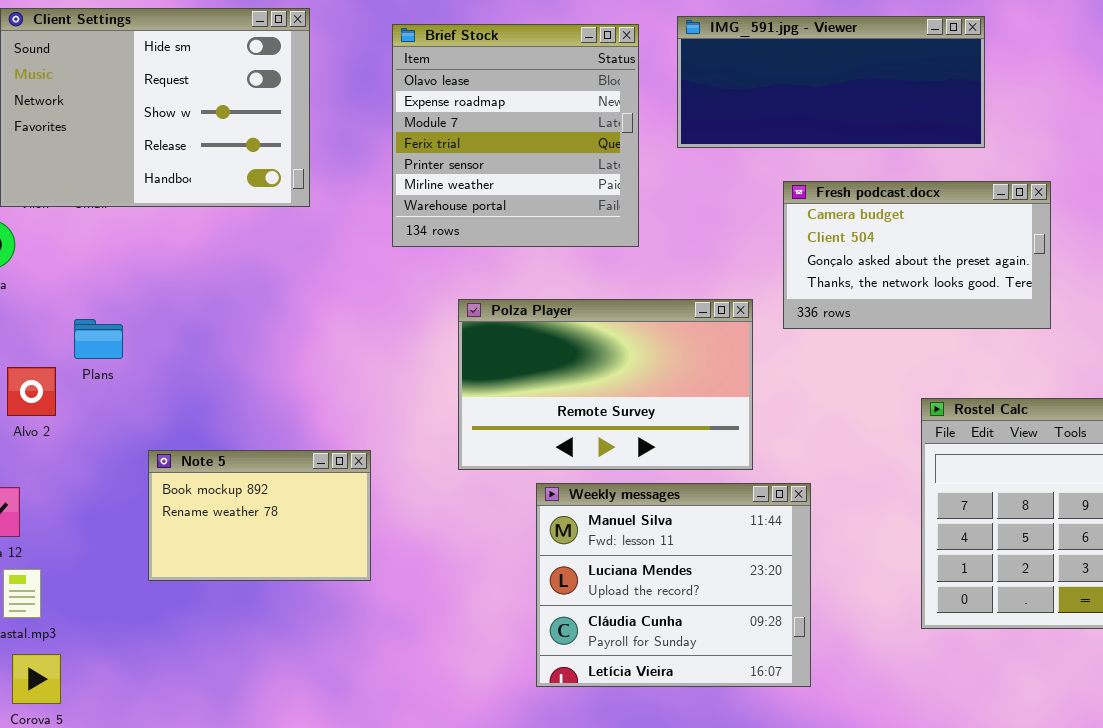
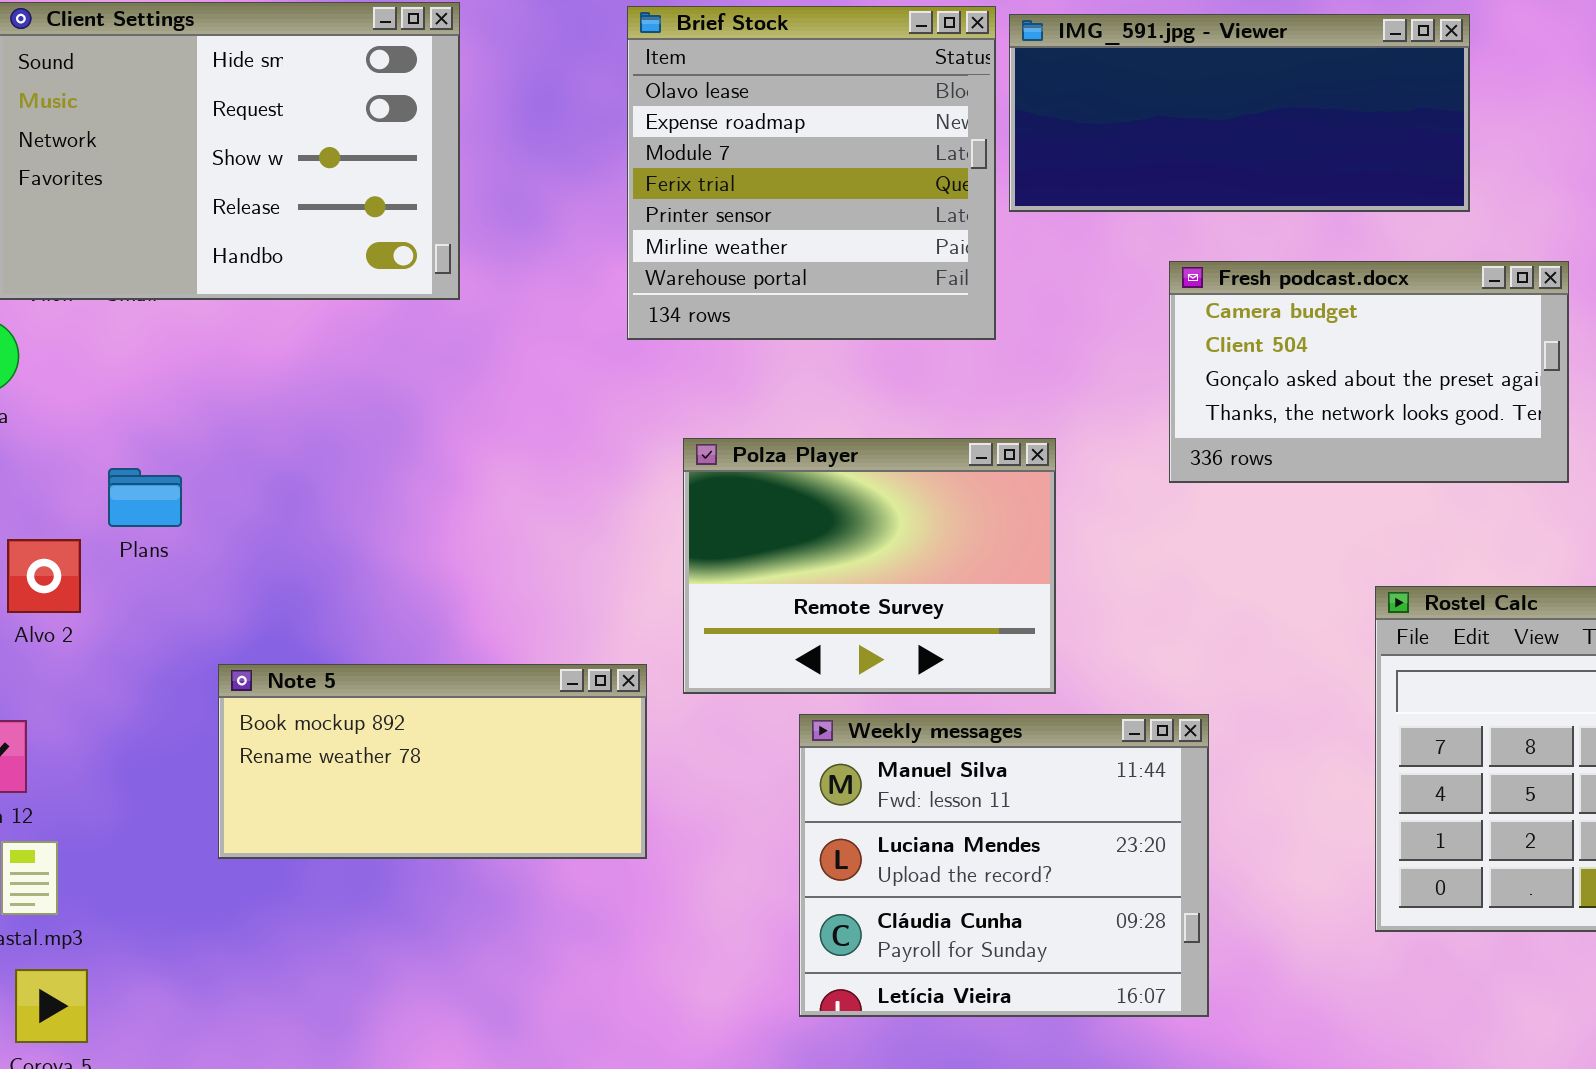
Brief Stock: [392,24,639,247] -> [627,6,996,340], moved
Polza Player: [458,299,753,470] -> [683,438,1056,694], resized
Note 5: [148,450,371,581] -> [218,664,647,859], resized

